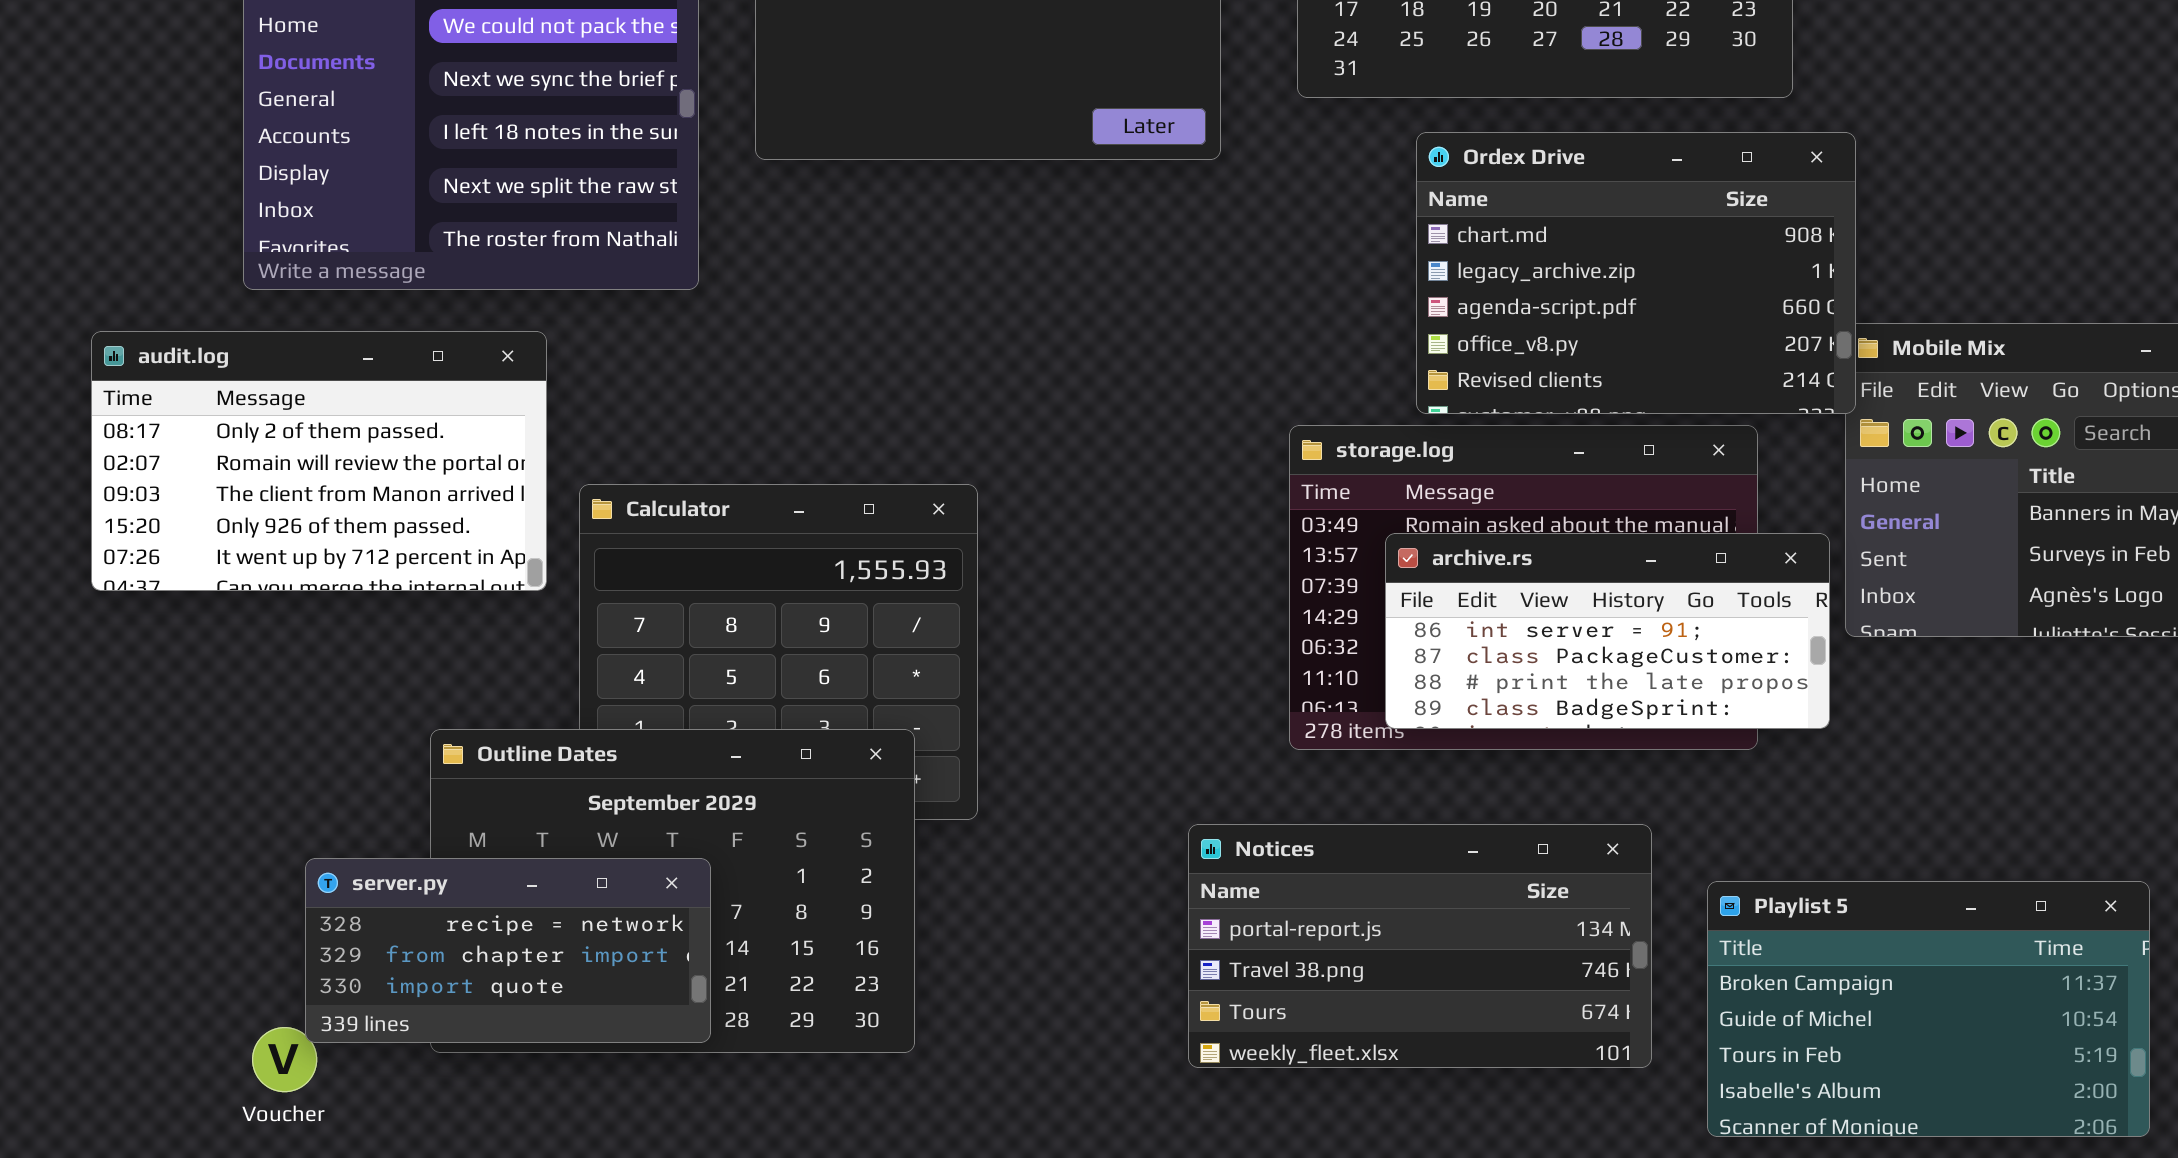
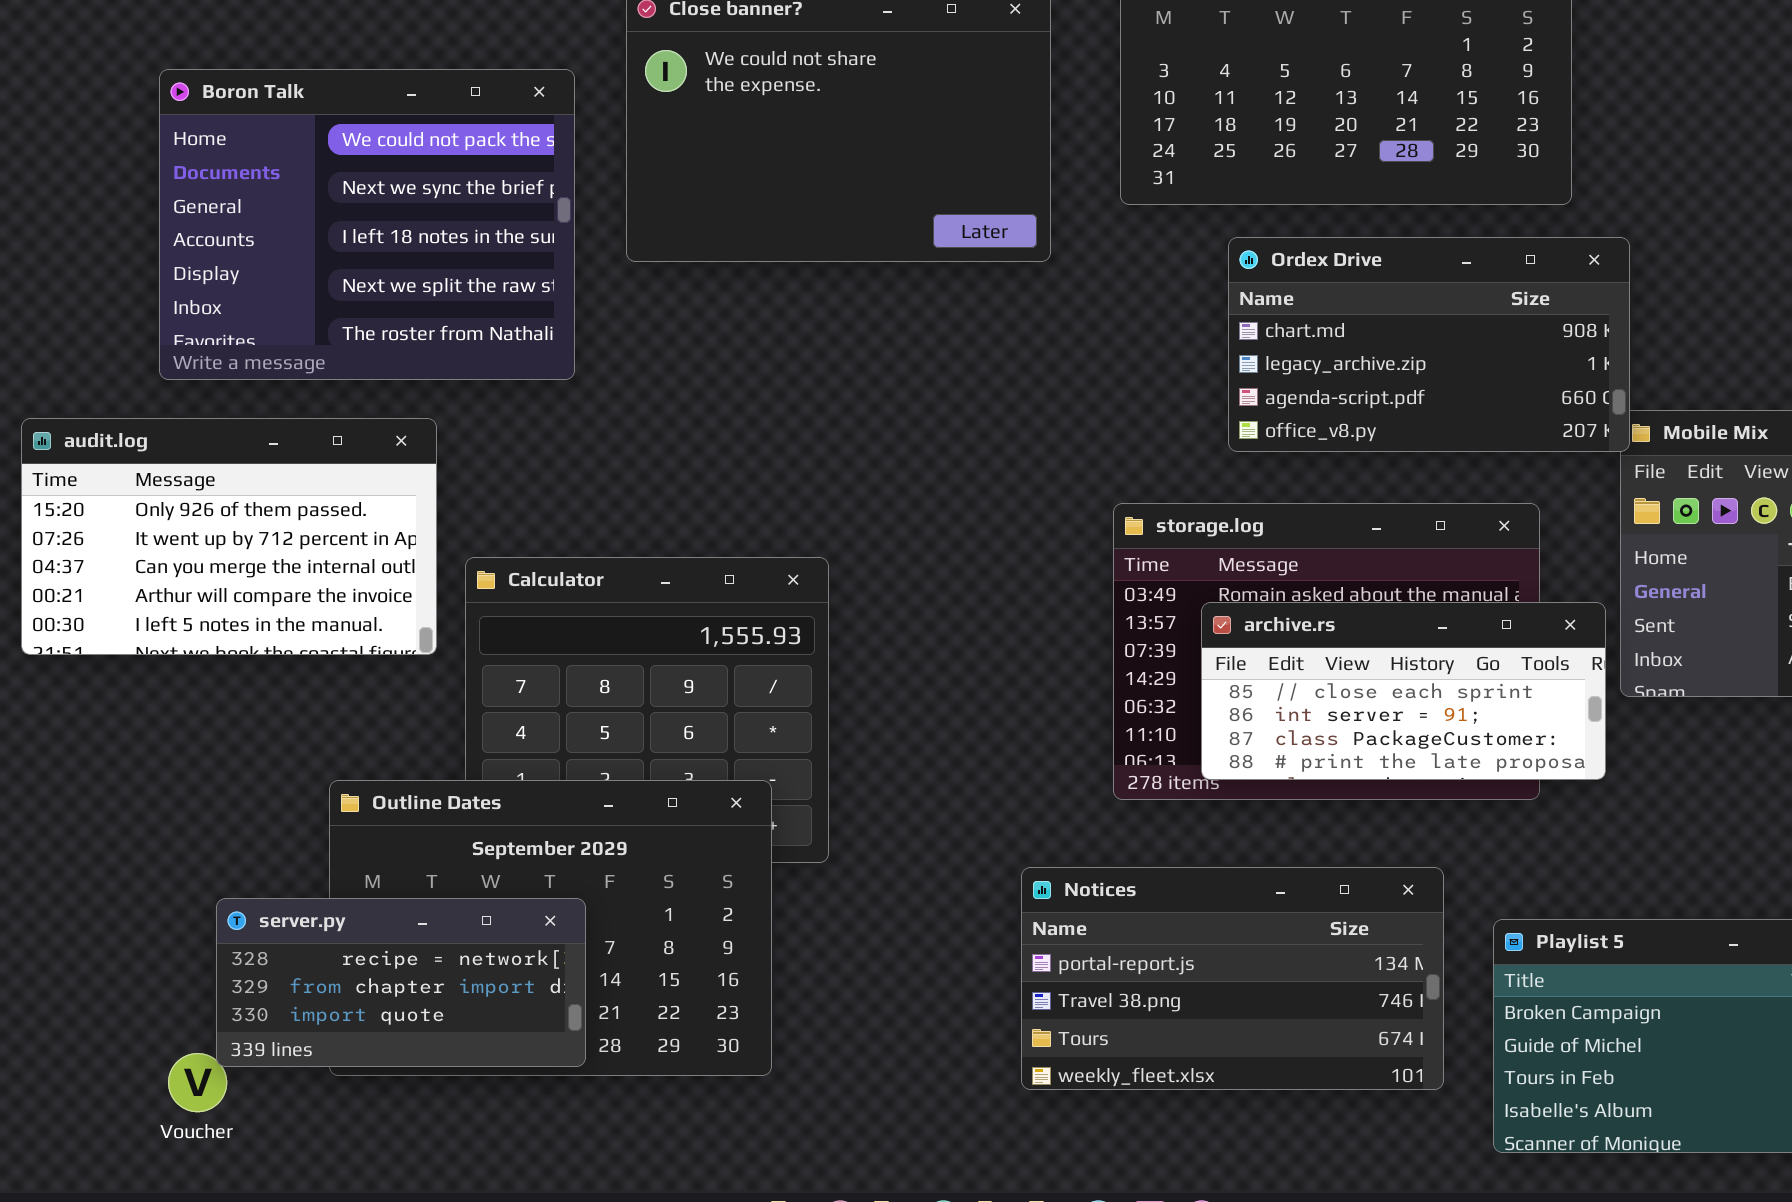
Ordex Drive: [1416,132,1856,414] -> [1228,237,1630,452], resized
audit.log: [91,331,547,591] -> [21,418,437,655], scrolled down 3 rows
archive.rs: [1385,533,1830,729] -> [1201,602,1606,780], scrolled up 1 row

